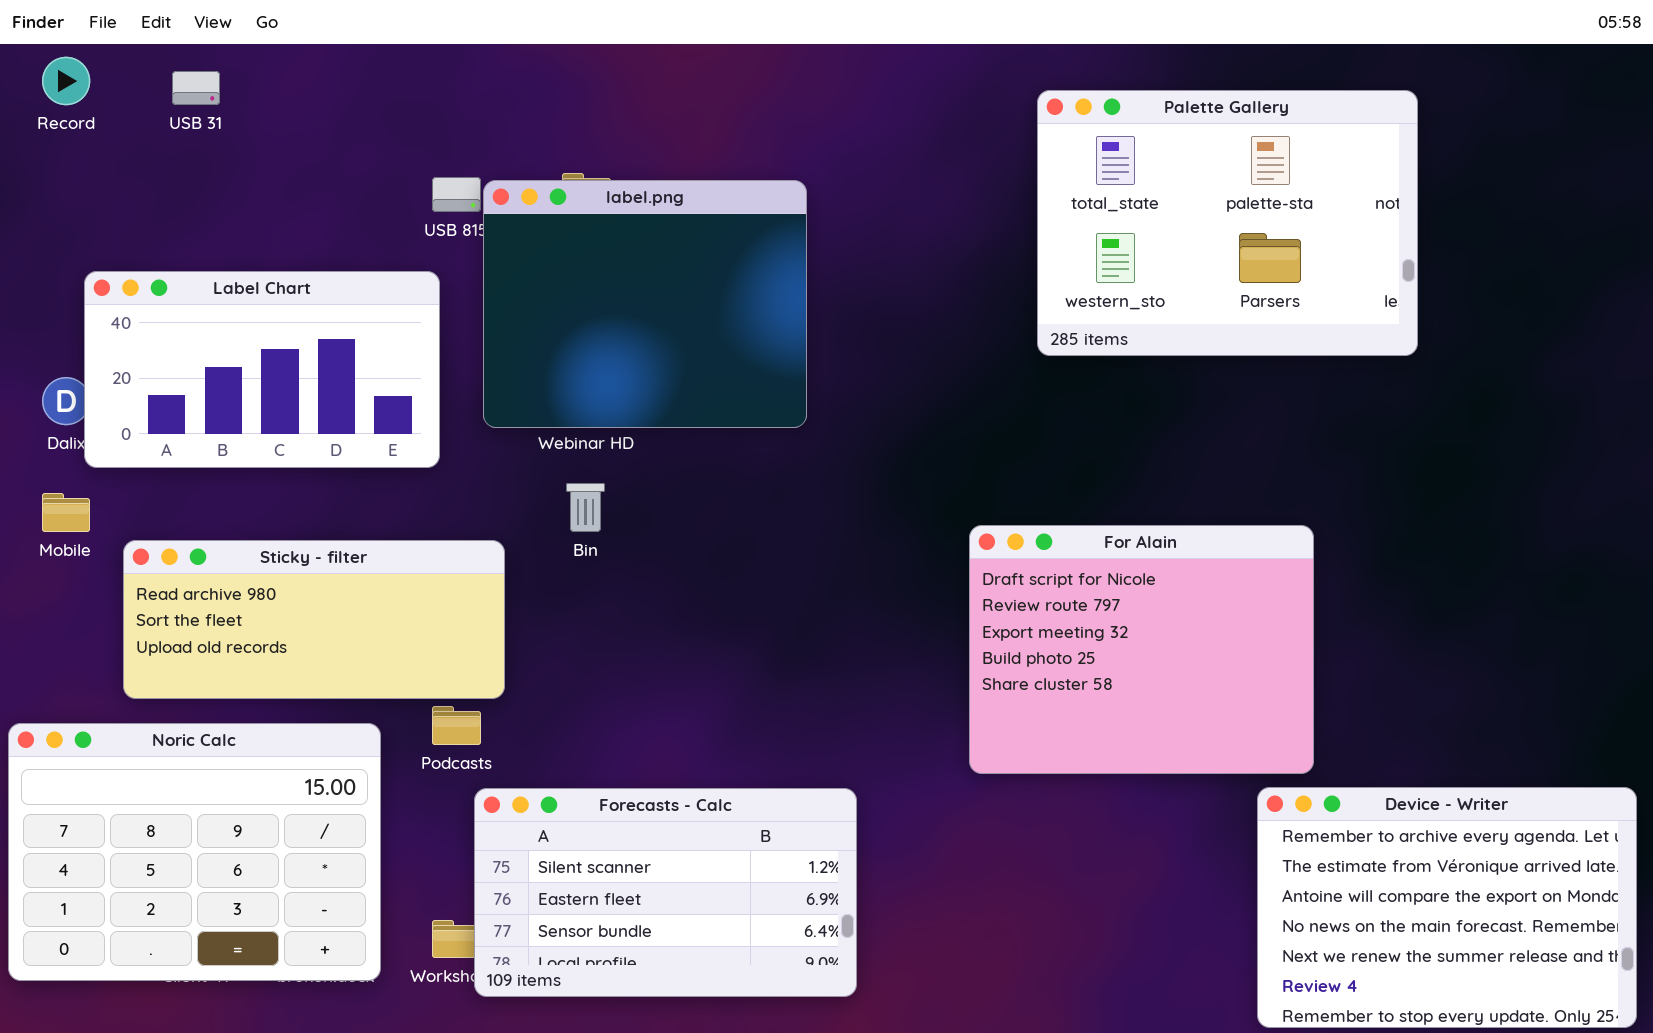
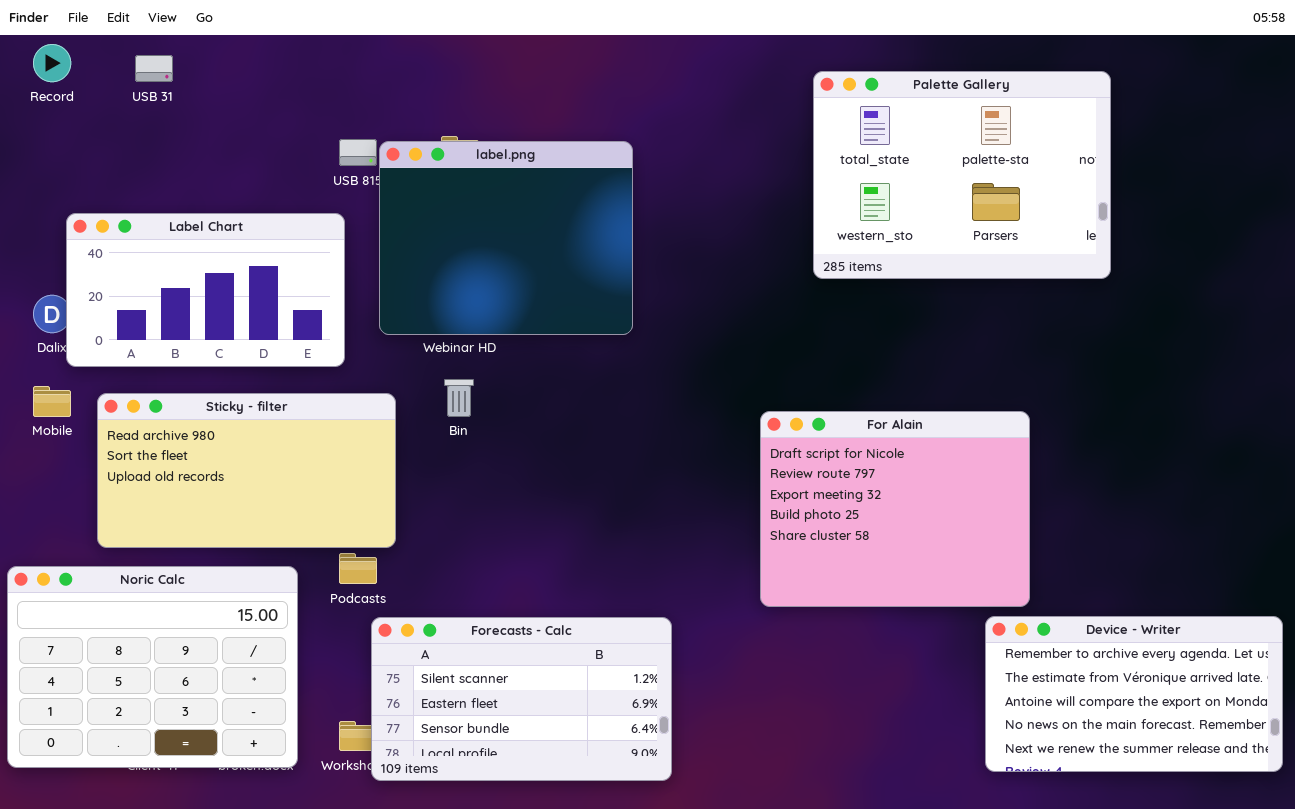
Sticky - filter: [123,540,505,699] -> [97,393,396,548], resized
Device - Writer: [1257,787,1637,1028] -> [985,616,1283,772], resized

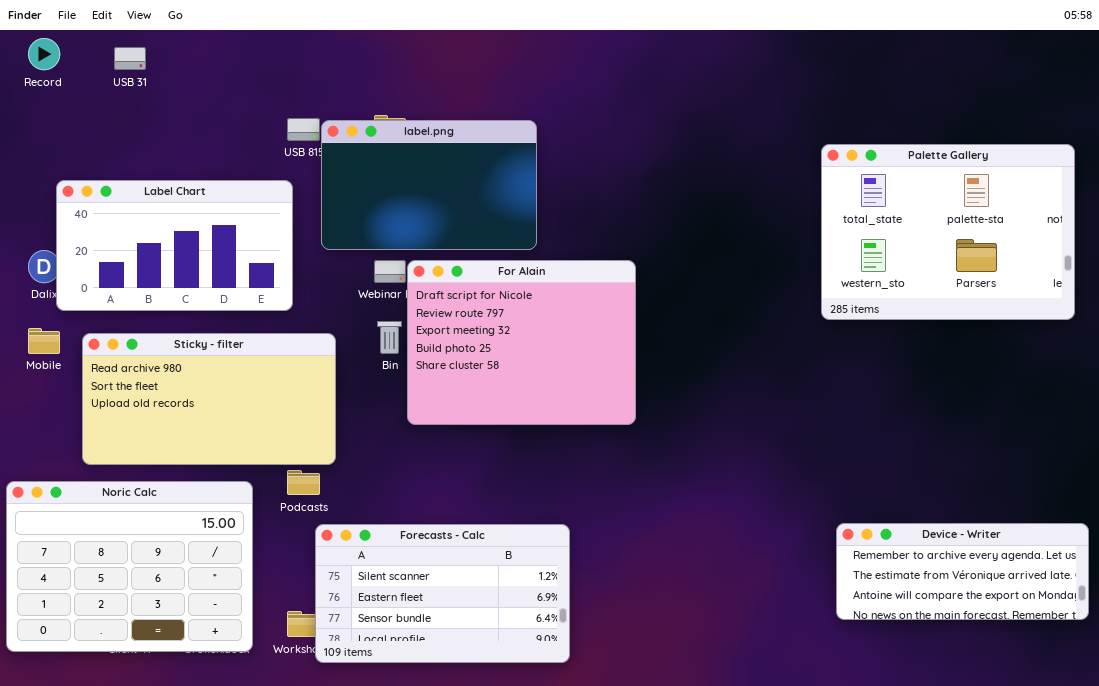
Palette Gallery: [813,71,1111,279] -> [821,144,1075,320], moved
label.png: [379,141,633,335] -> [321,120,537,250], resized
For Alain: [760,411,1030,607] -> [407,260,636,425], moved
Device - Writer: [985,616,1283,772] -> [836,523,1089,620], resized

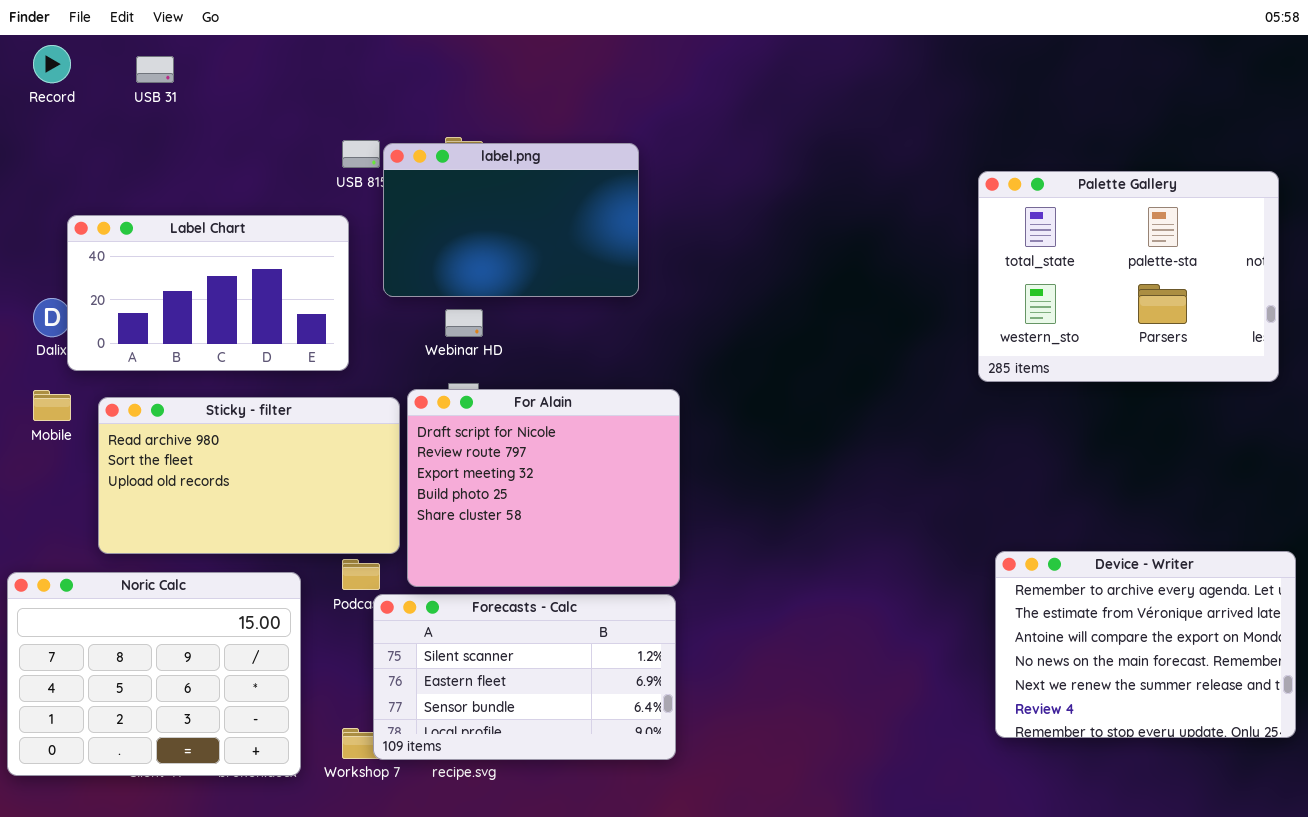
For Alain: [407,260,636,425] -> [407,389,680,587], moved
Device - Writer: [836,523,1089,620] -> [995,551,1296,738], resized
Forecasts - Calc: [315,524,570,663] -> [373,594,676,760], moved

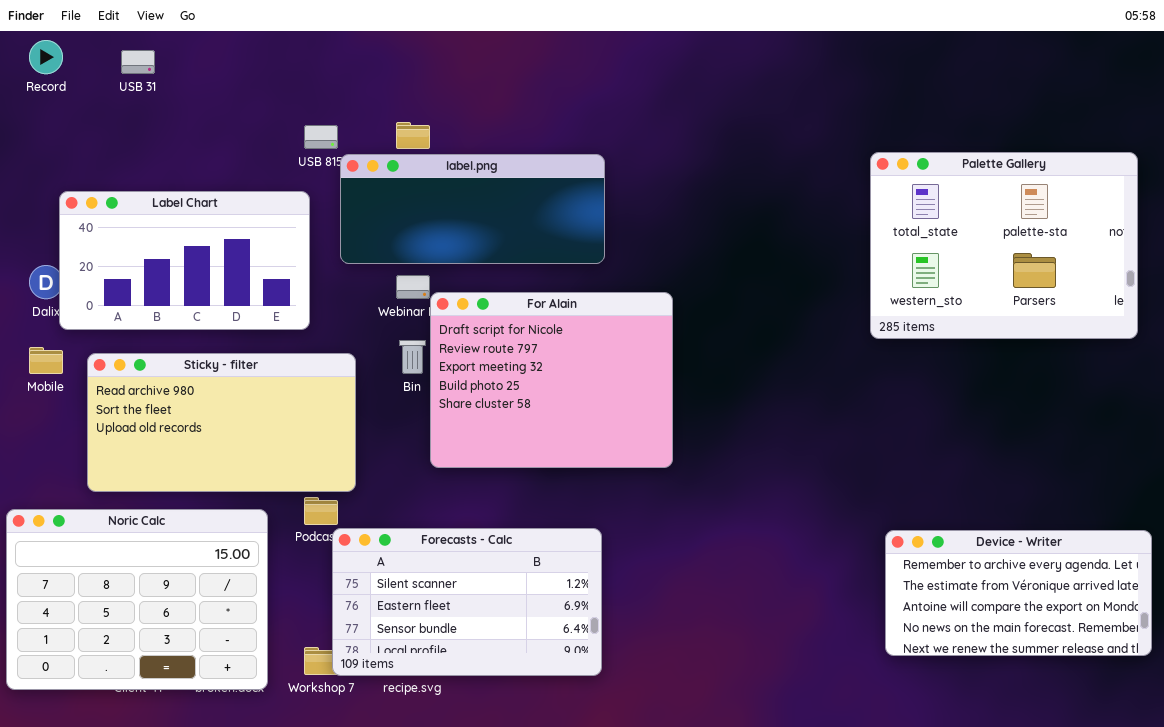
label.png: [383,143,639,297] -> [340,154,605,264], resized
For Alain: [407,389,680,587] -> [430,292,673,468], moved
Device - Writer: [995,551,1296,738] -> [885,530,1152,656], resized

